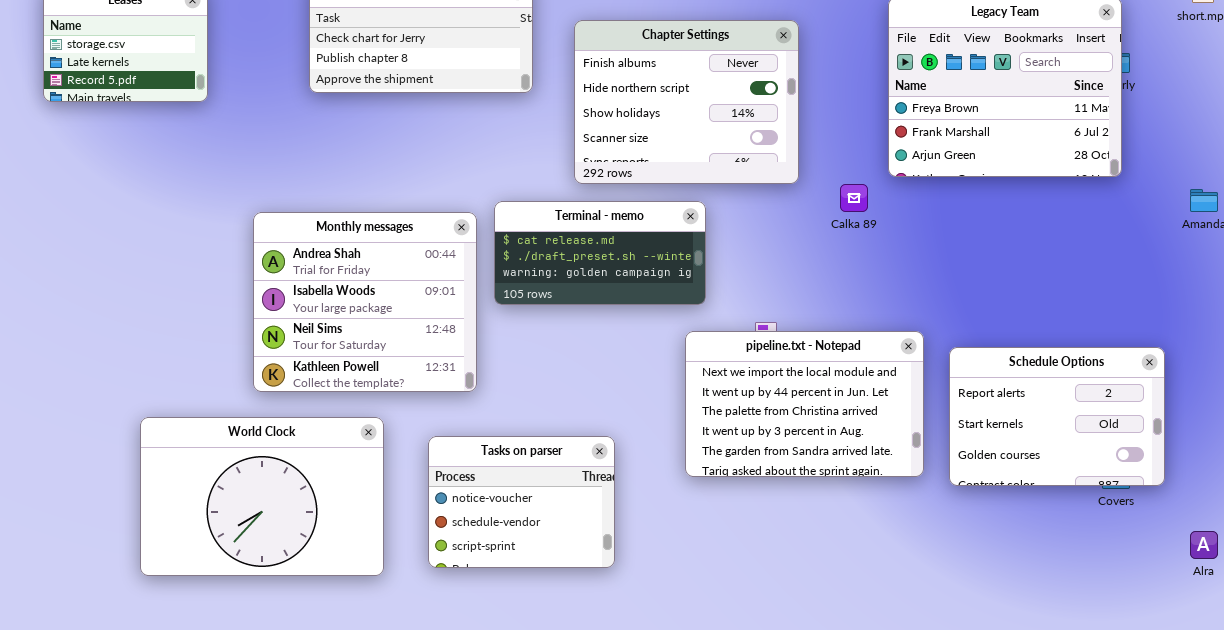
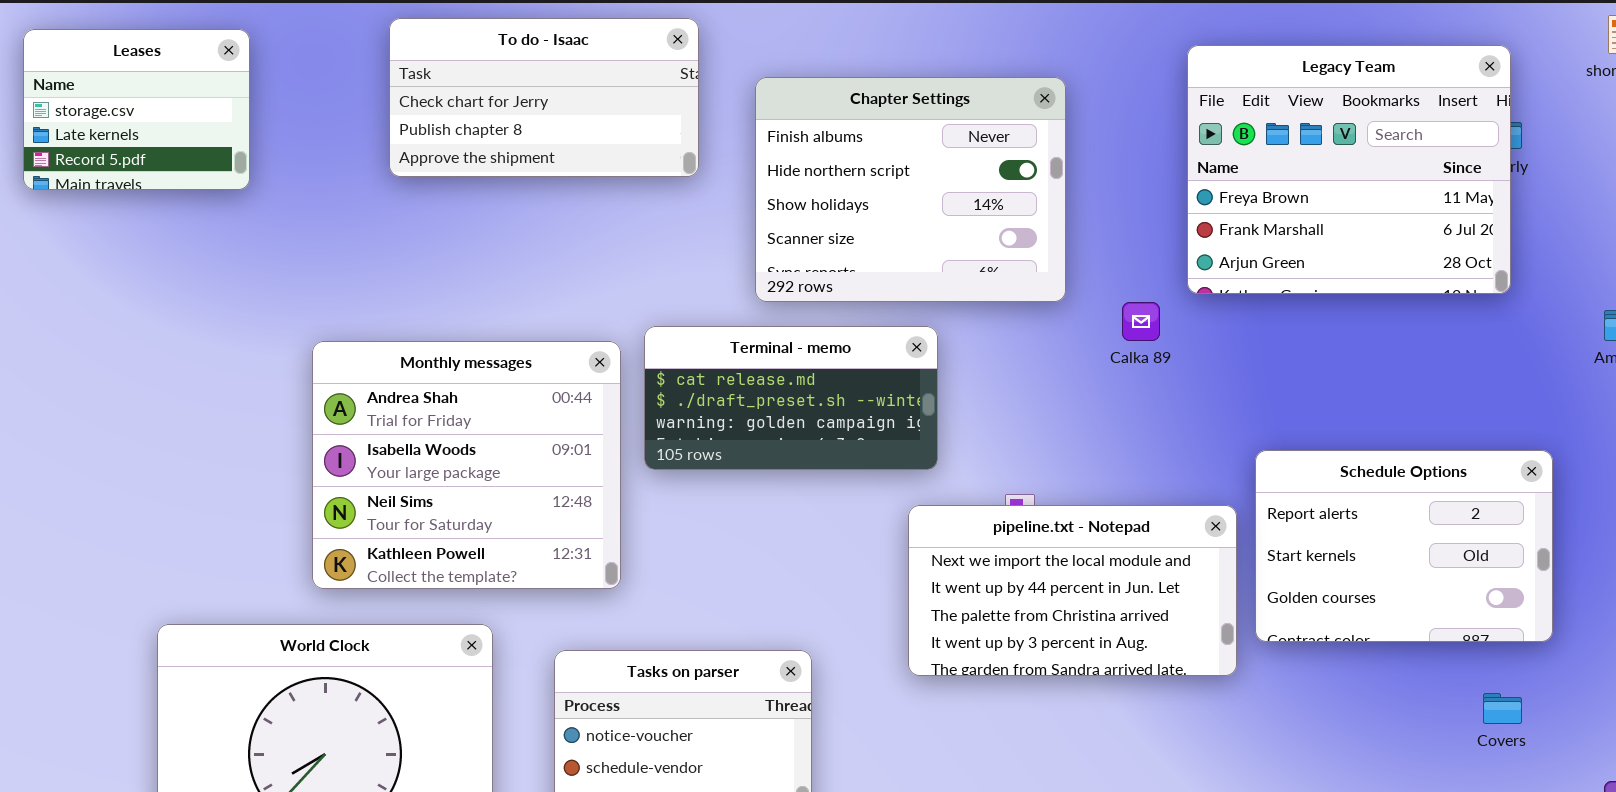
pipeline.txt - Notepad: [685,331,924,477] -> [908,505,1237,676], resized
Schedule Options: [949,347,1165,486] -> [1255,450,1553,642], moved

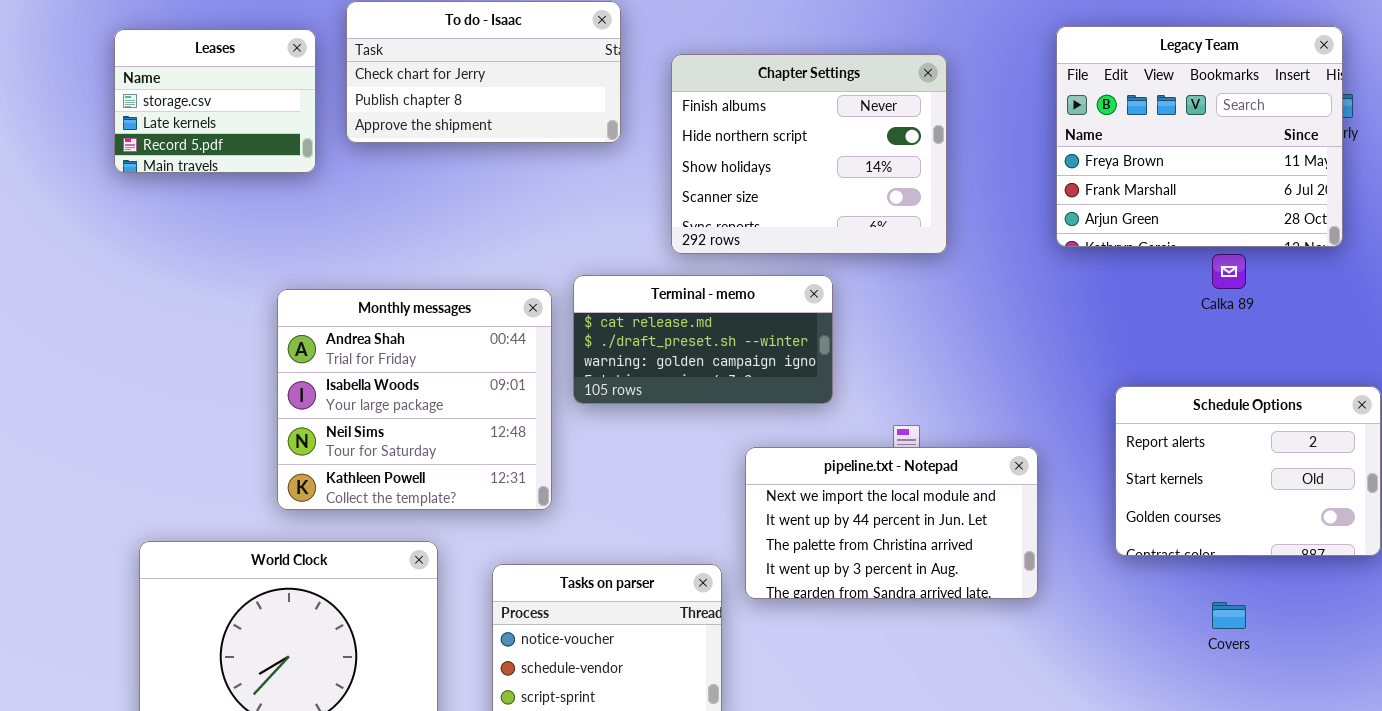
Leases: [23,29,250,190] -> [114,29,316,173], moved
Calka 89: [1122,302,1160,341] -> [1212,254,1246,289], moved
pipeline.txt - Notepad: [908,505,1237,676] -> [745,447,1038,599], moved
Covers: [1483,693,1522,724] -> [1212,602,1246,629], moved

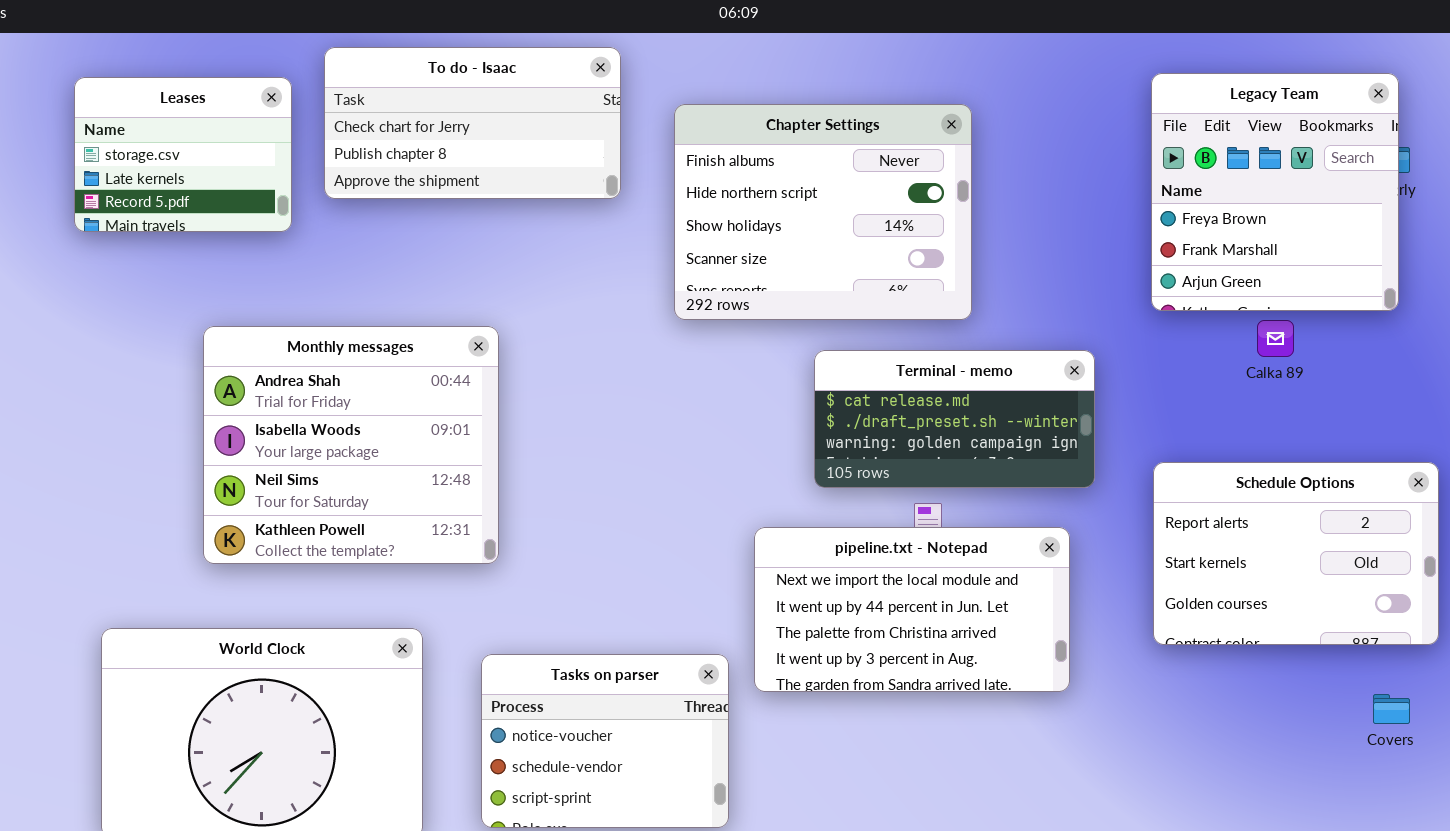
Legacy Team: [1056,26,1343,247] -> [1151,73,1399,311], resized
Terminal - memo: [573,275,833,404] -> [814,350,1095,488], moved
Monthly messages: [277,289,552,510] -> [203,326,499,564], moved
Covers: [1212,602,1246,629] -> [1373,694,1410,724], moved

